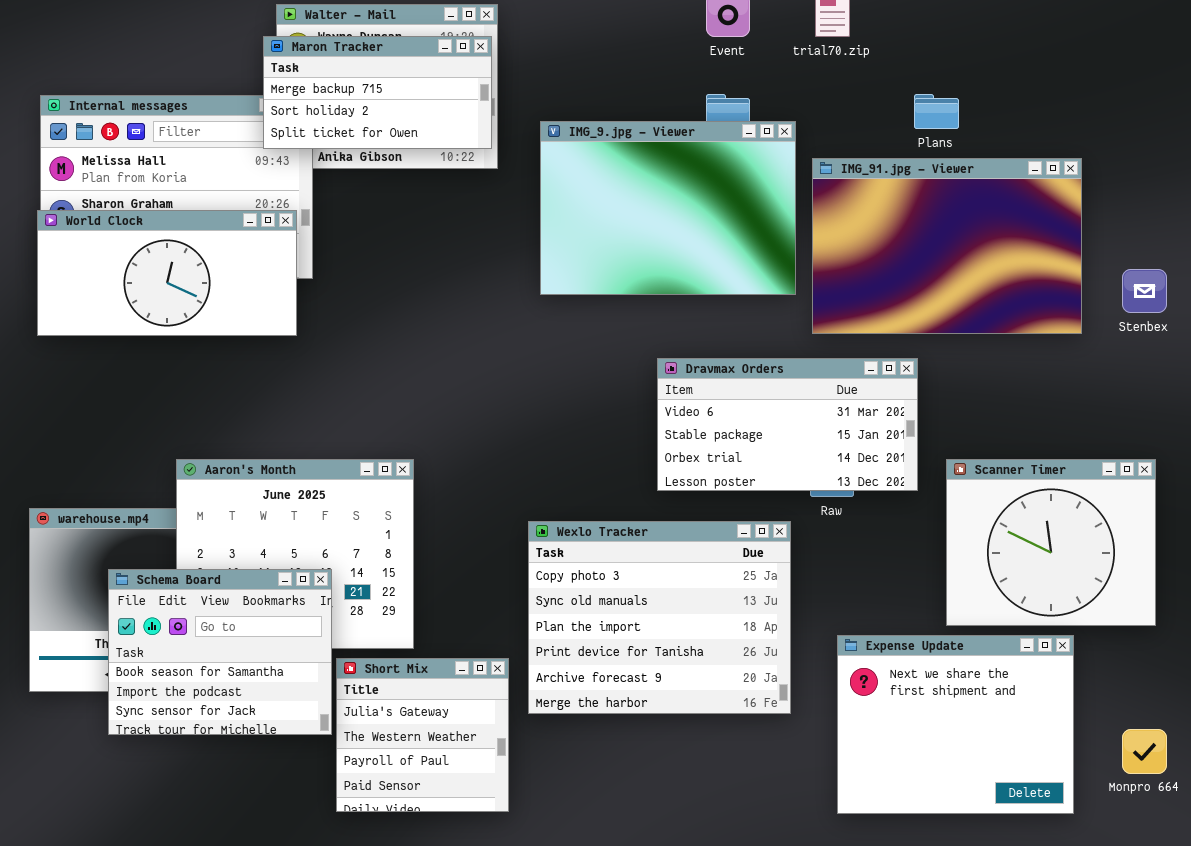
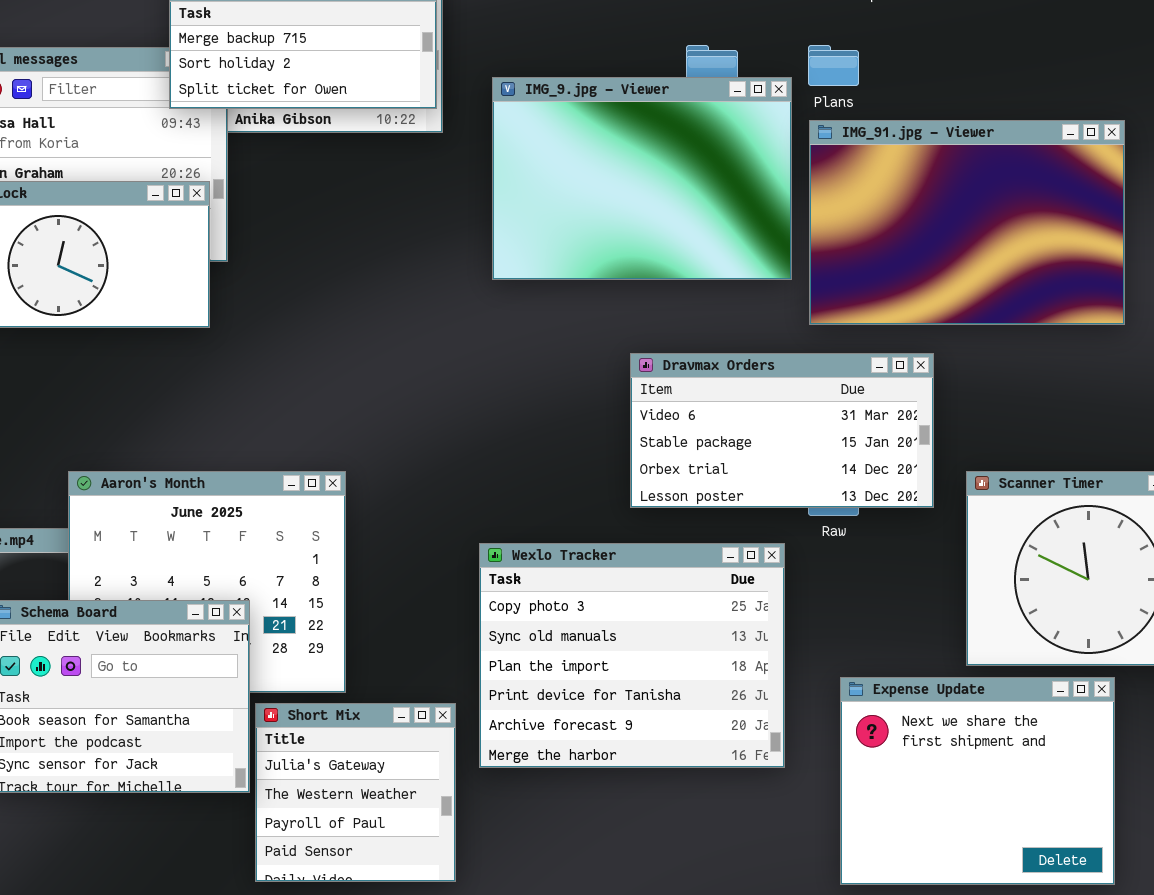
Plans: [914,94,959,129] -> [808,45,859,86], moved

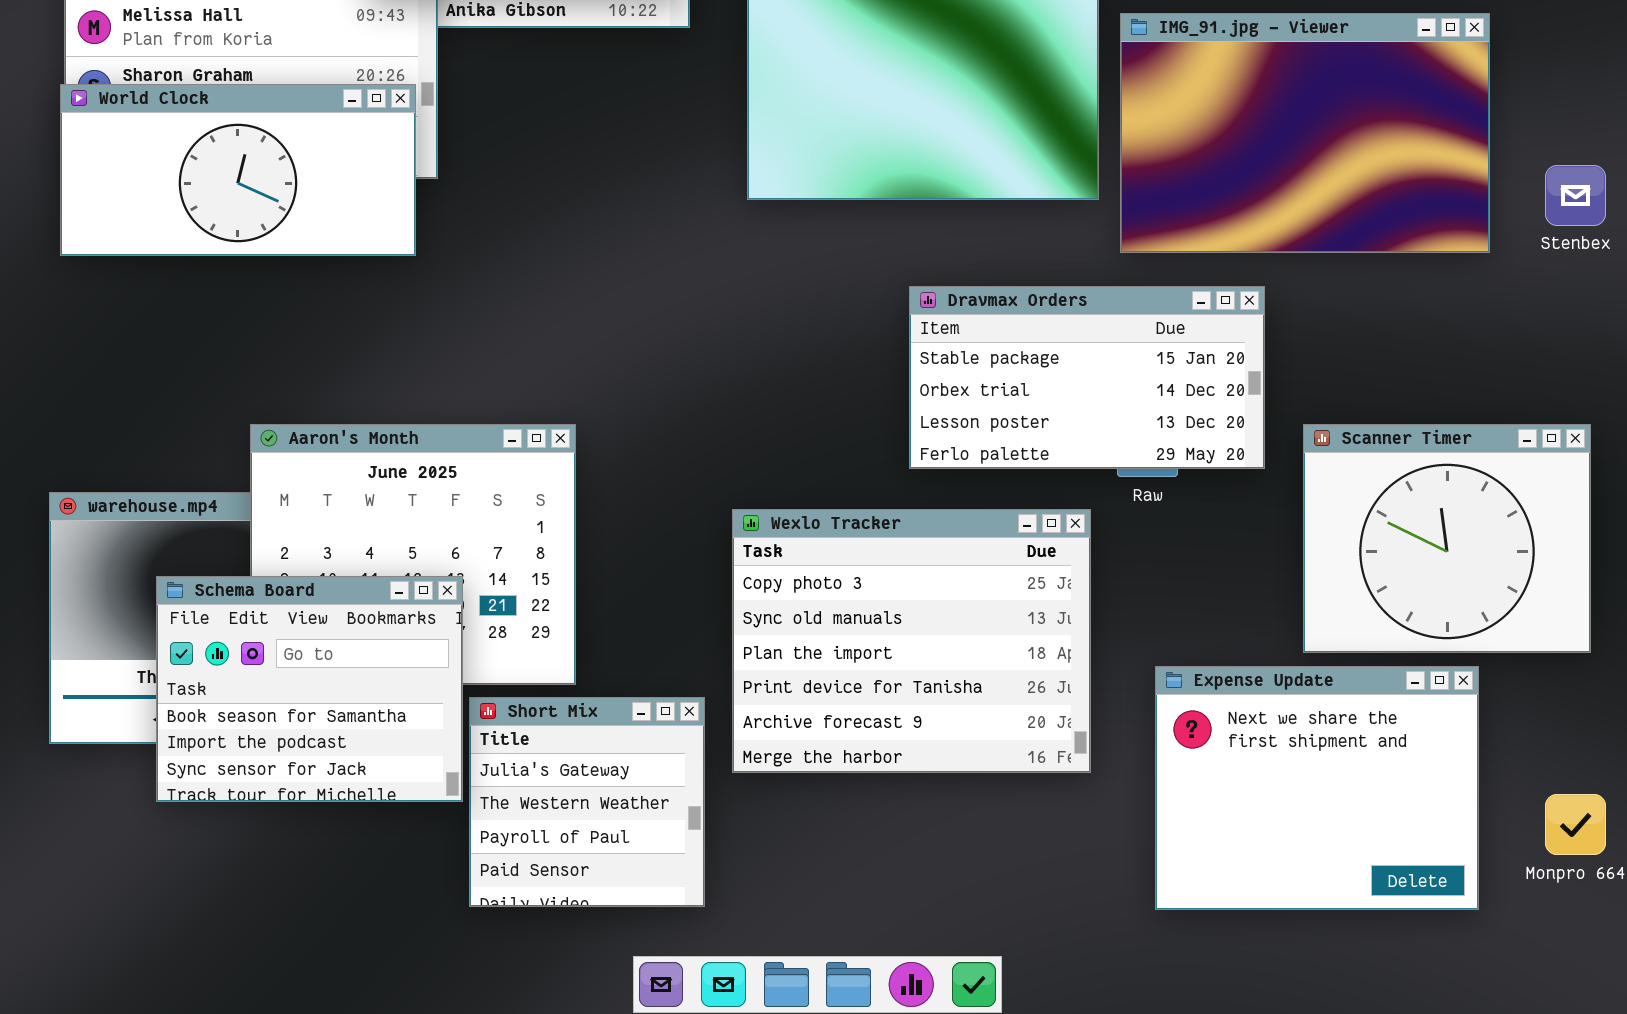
Dravmax Orders: [630,353,934,508] -> [909,286,1265,469], scrolled down 1 row

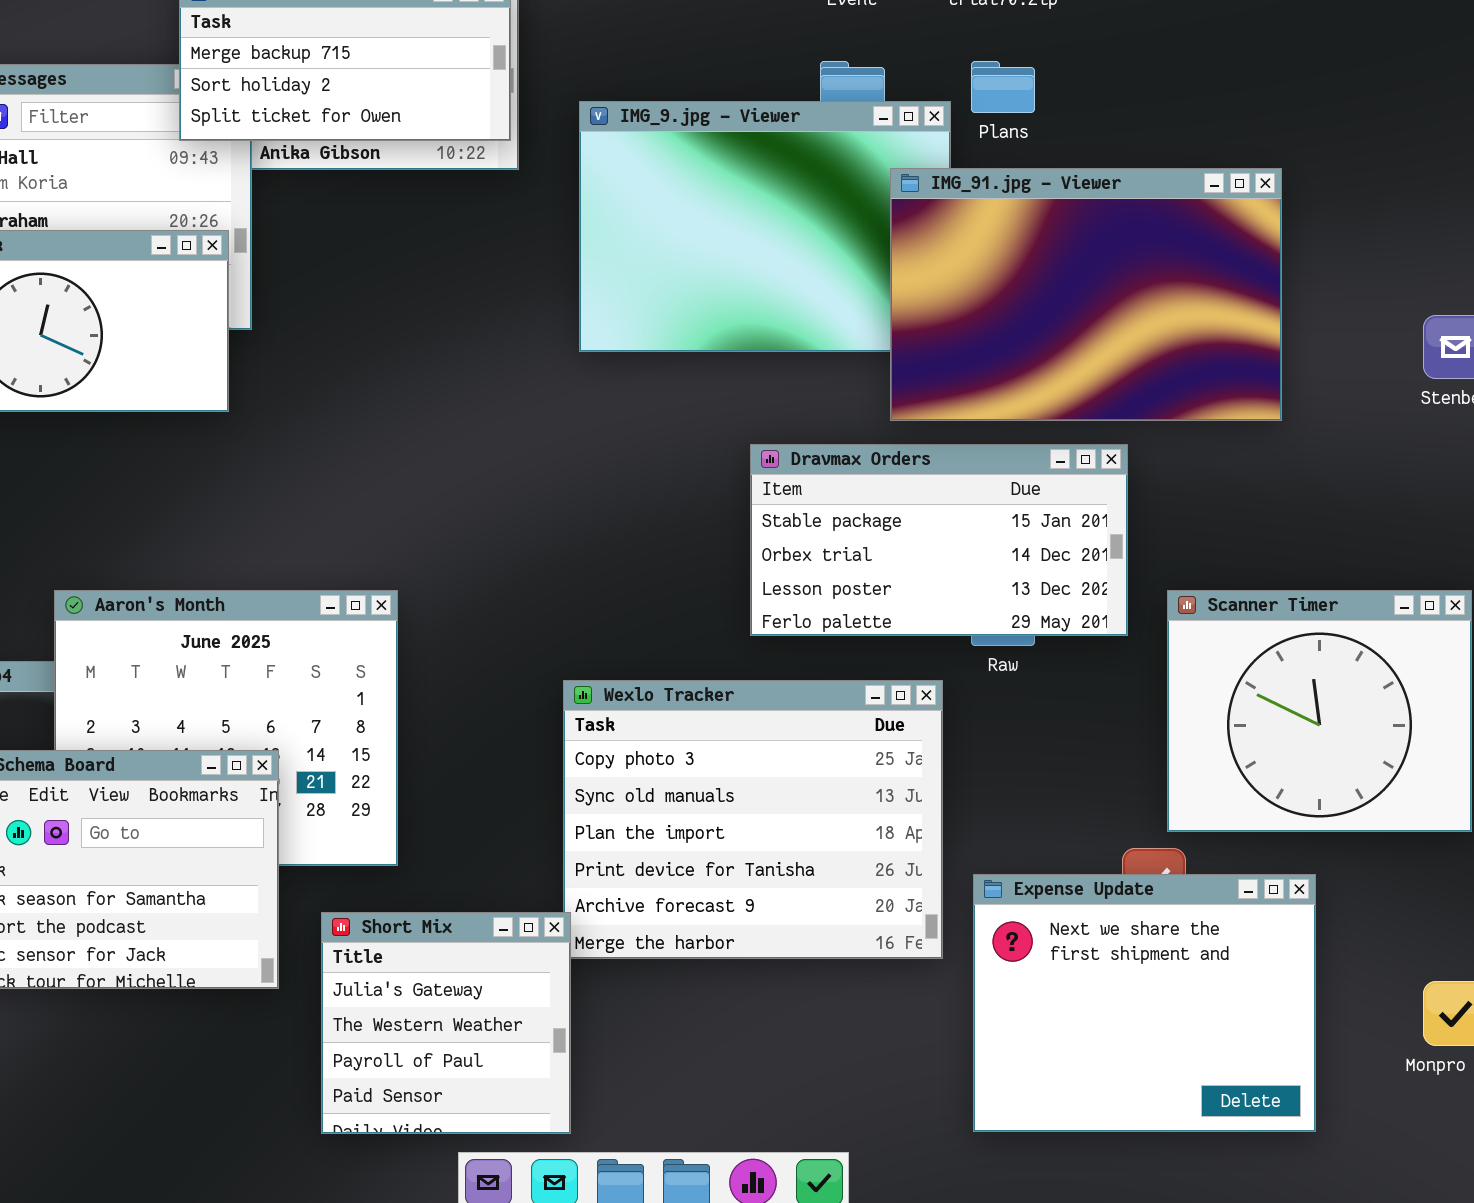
IMG_91.jpg - Viewer: [1120,13,1490,253] -> [890,168,1282,421], moved
Expense Update: [1155,666,1479,910] -> [973,874,1316,1132], moved
Short Mix: [469,697,705,907] -> [321,912,571,1134], moved

